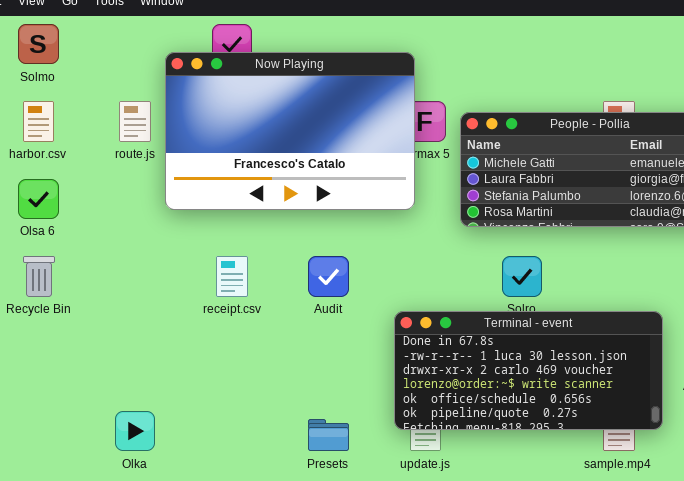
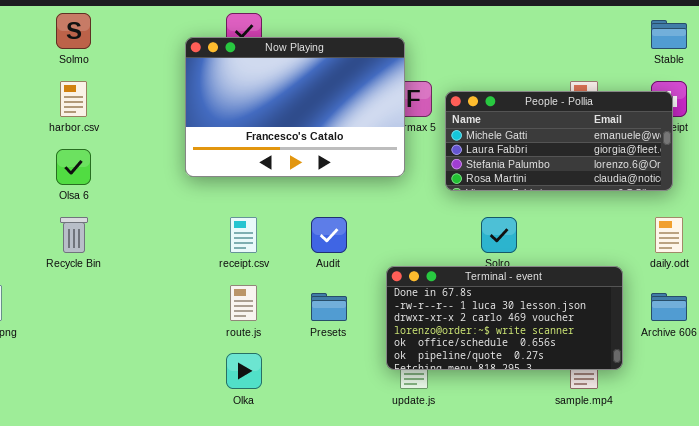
route.js: [119,101,151,142] -> [230,285,257,321], moved
Olka: [115,411,155,451] -> [226,353,262,389], moved
Presets: [308,419,349,451] -> [311,293,347,321], moved

